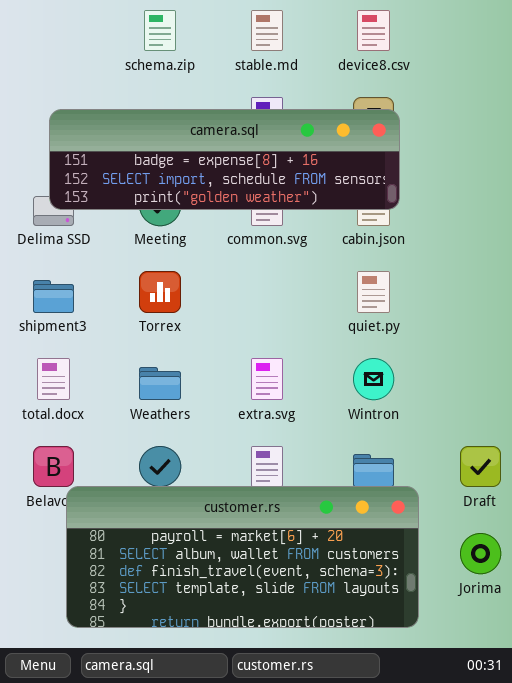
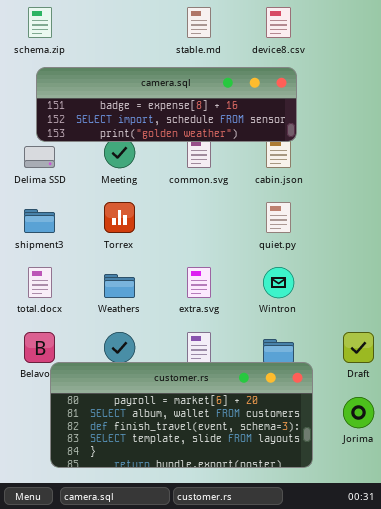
schema.zip: [144,10,176,51] -> [28,7,52,38], moved
camera.sql: [49,109,400,210] -> [36,67,297,142], moved

